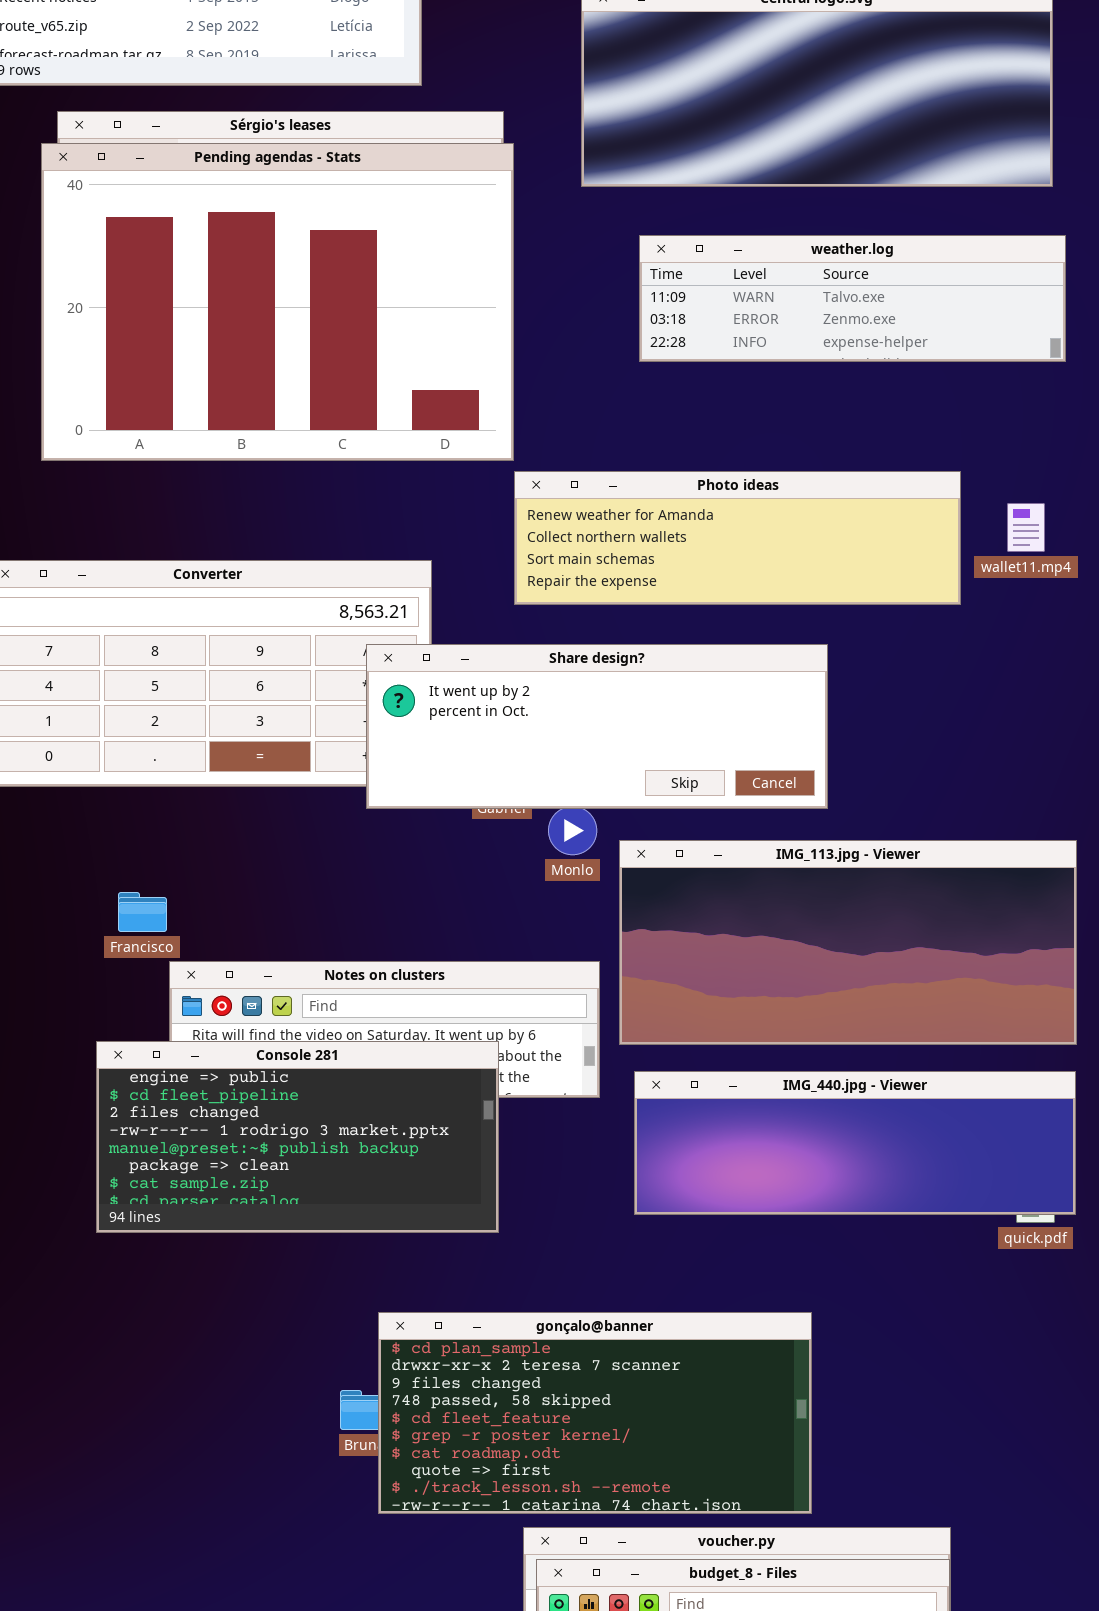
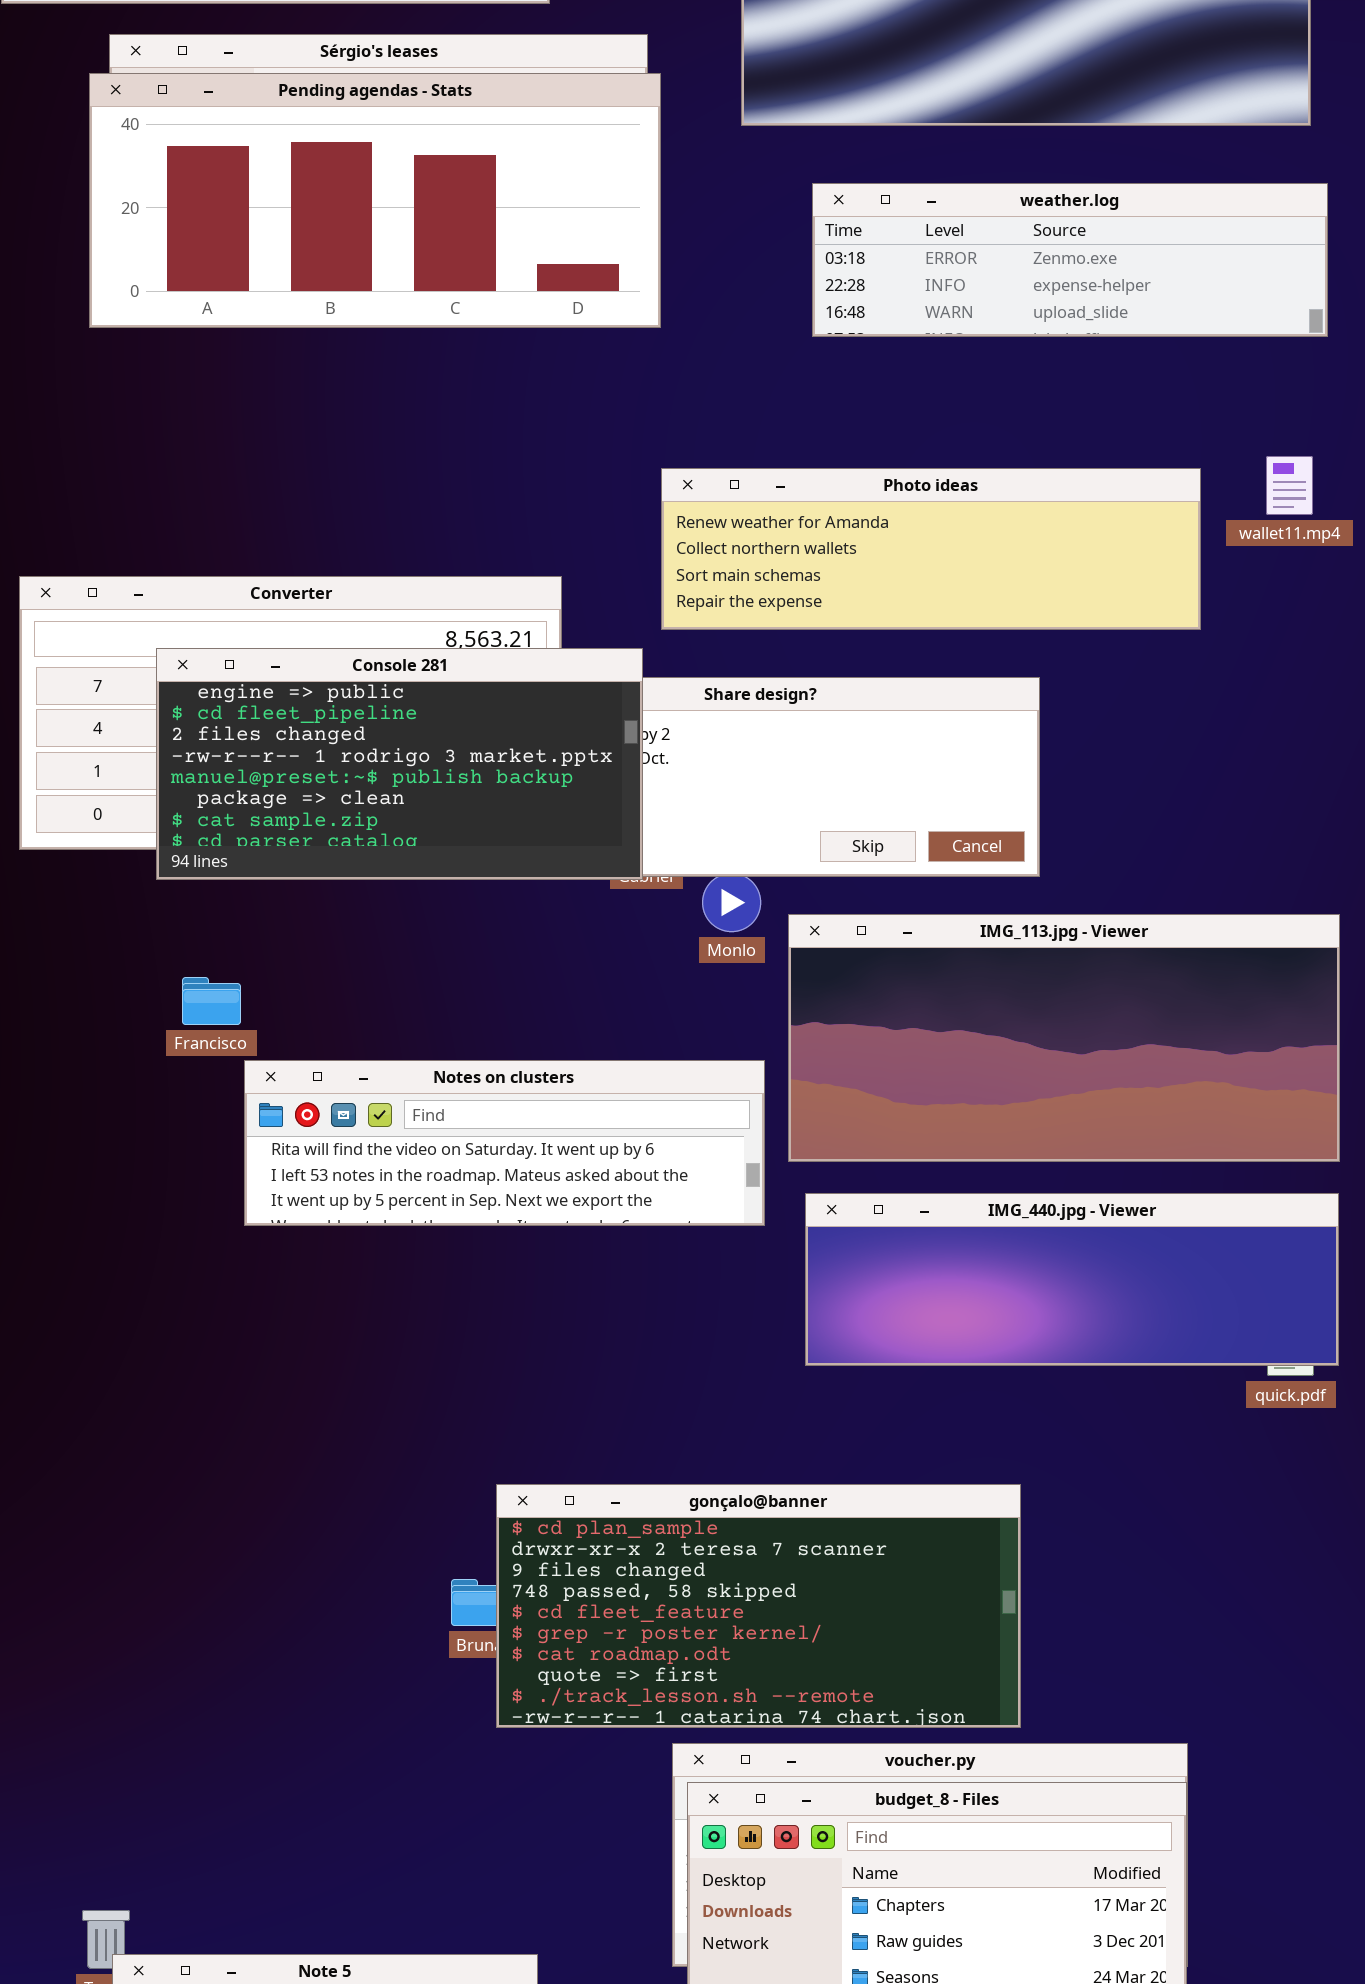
Pending agendas - Stats: [41,143,514,461] -> [89,73,661,328], resized
weather.log: [639,235,1066,362] -> [812,183,1328,337], scrolled down 1 row
wallet11.mp4: [1007,503,1045,552] -> [1266,456,1313,515], moved
Console 281: [96,1041,499,1233] -> [156,648,643,880], moved

